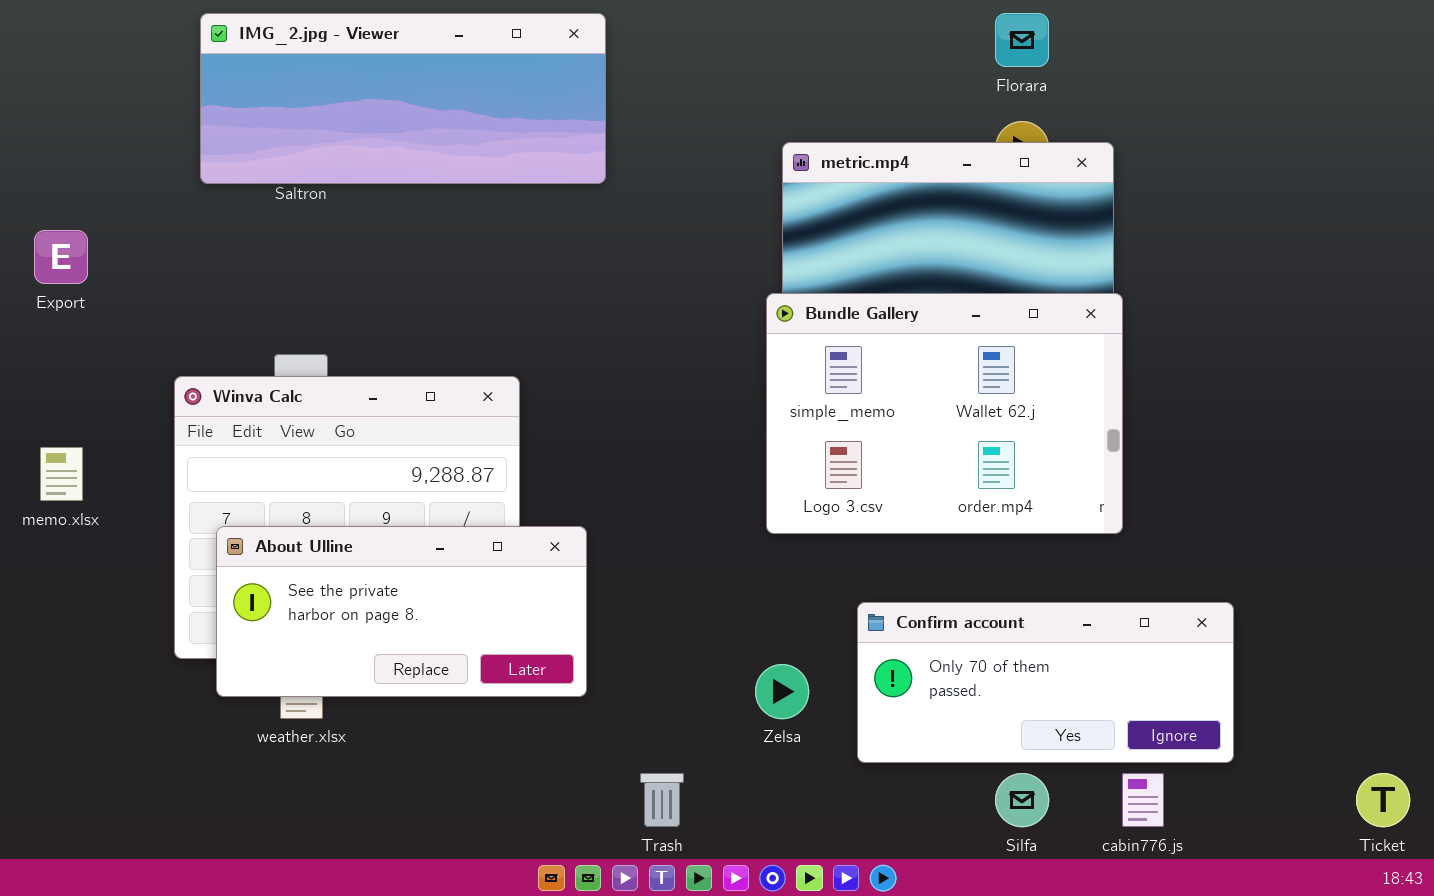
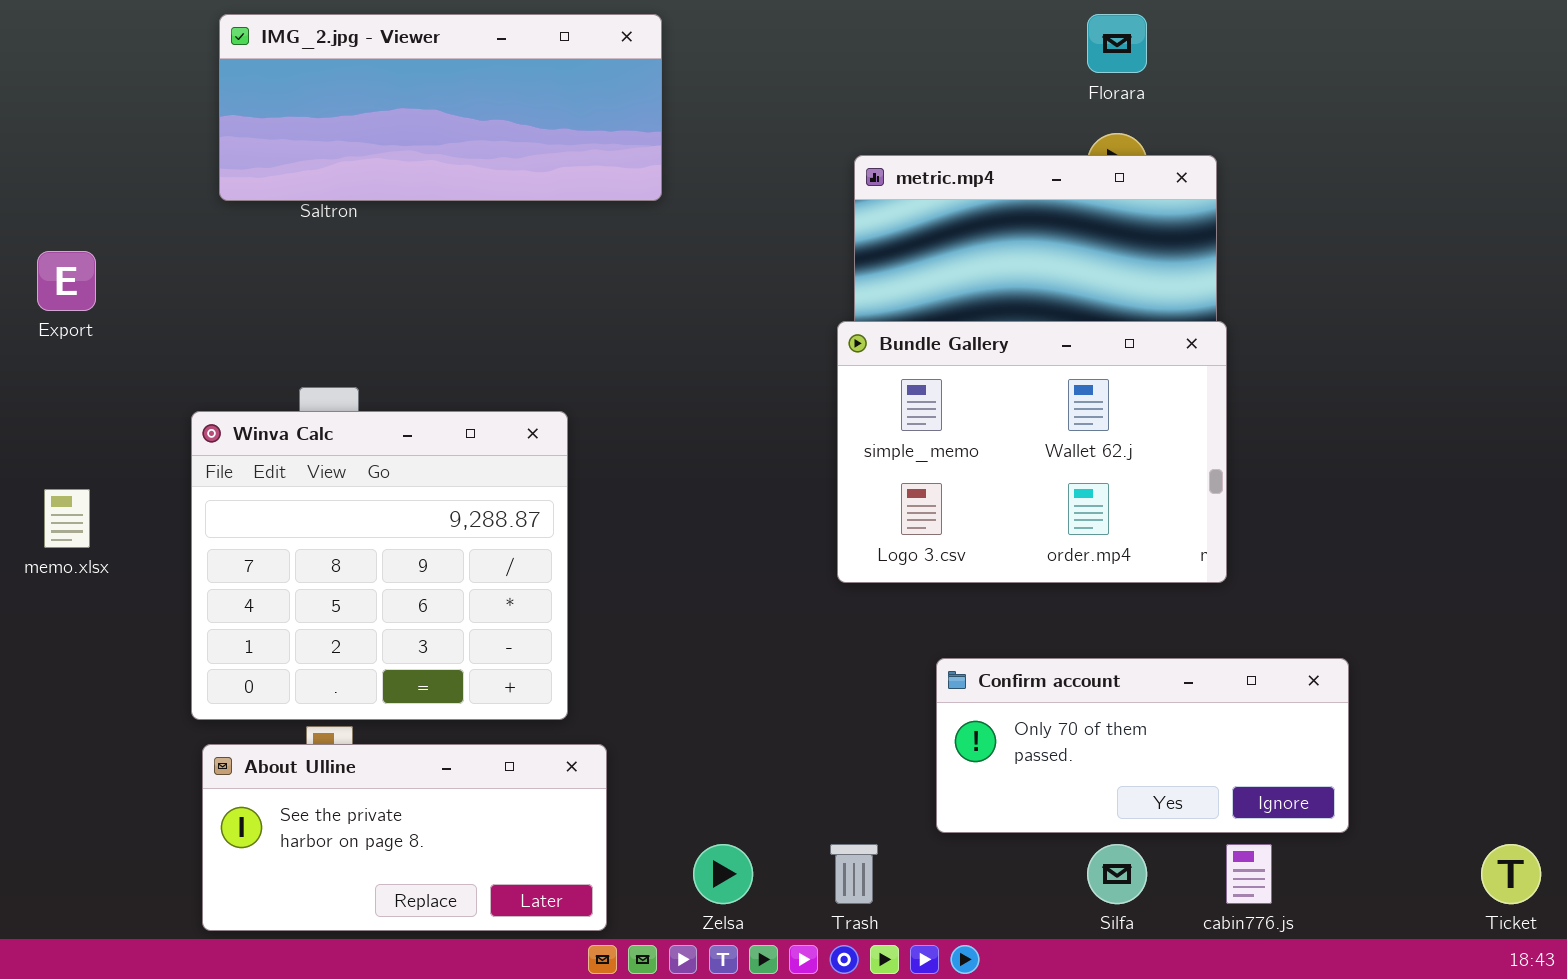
About Ulline: [216,526,587,697] -> [202,744,607,931], moved
Zelsa: [755,664,809,719] -> [693,844,753,904], moved
Trash: [640,773,684,827] -> [830,844,878,904], moved

